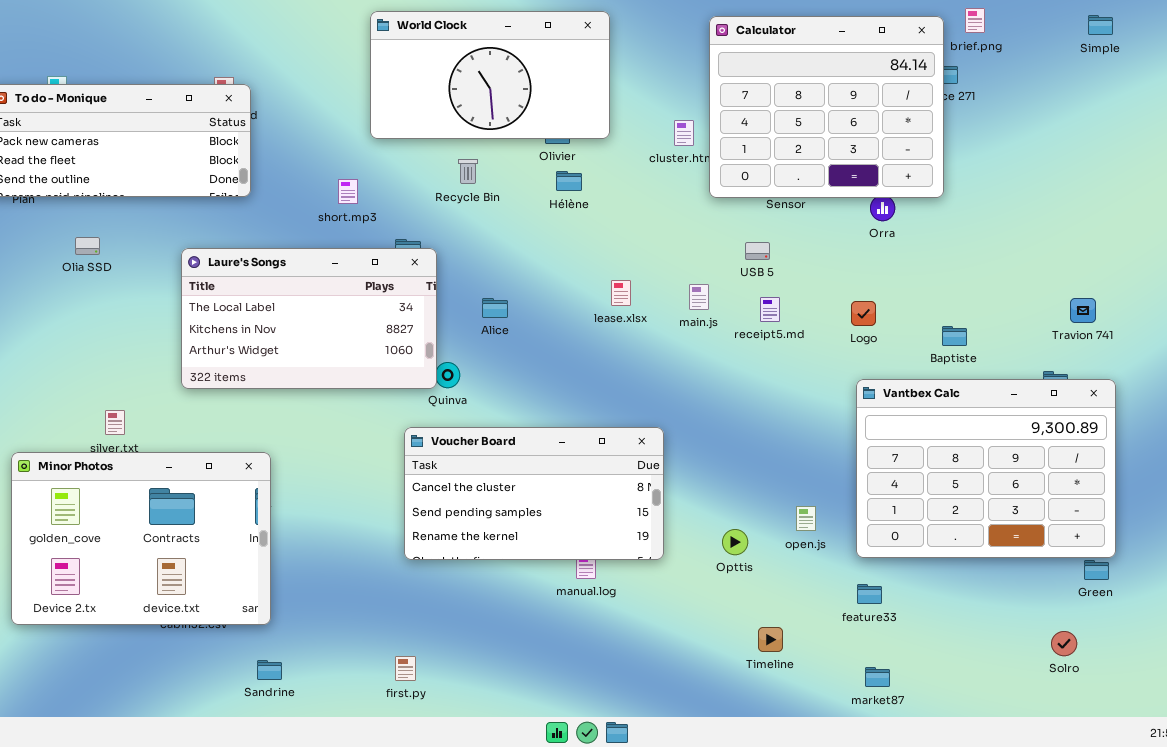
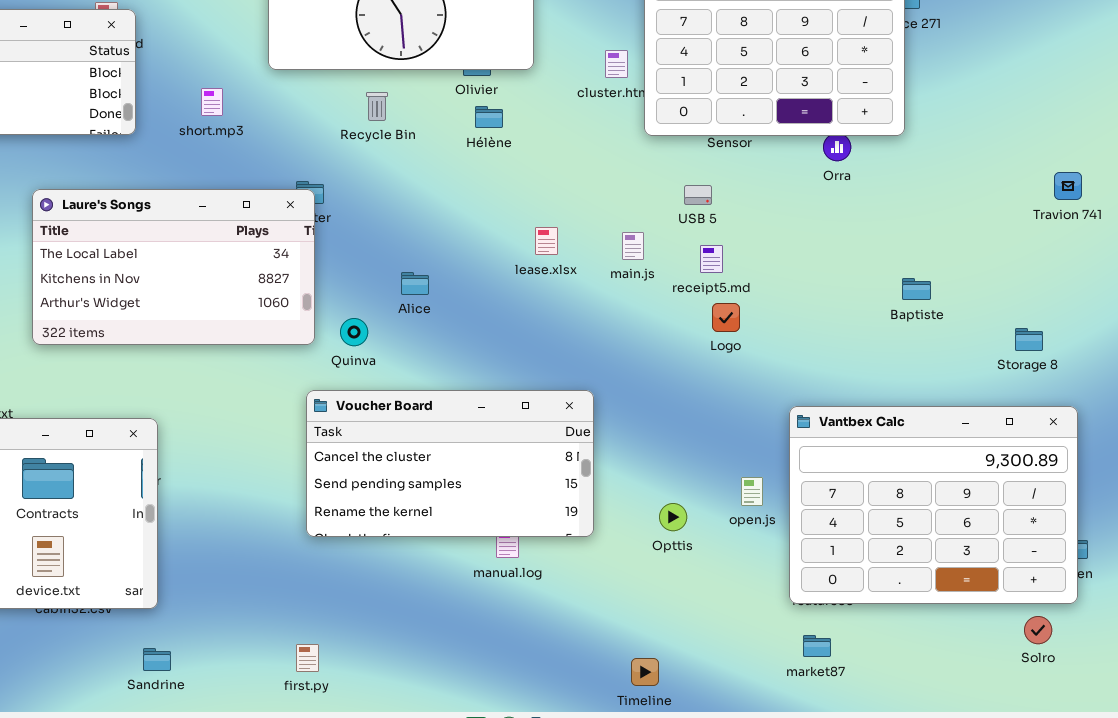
short.mp3: [338,179,358,204] -> [201,88,223,116], moved
Laure's Songs: [181,248,437,389] -> [32,189,315,345], moved
Alice: [482,298,508,318] -> [401,272,429,295], moved
Travion 741: [1070,298,1096,323] -> [1054,172,1082,200], moved
Logo: [851,301,876,326] -> [712,303,740,332], moved
Vantbex Calc: [856,379,1116,558] -> [789,406,1078,604], moved
Timeline: [758,627,783,652] -> [631,658,659,686], moved
market87: [865,667,890,687] -> [803,635,831,657], moved

